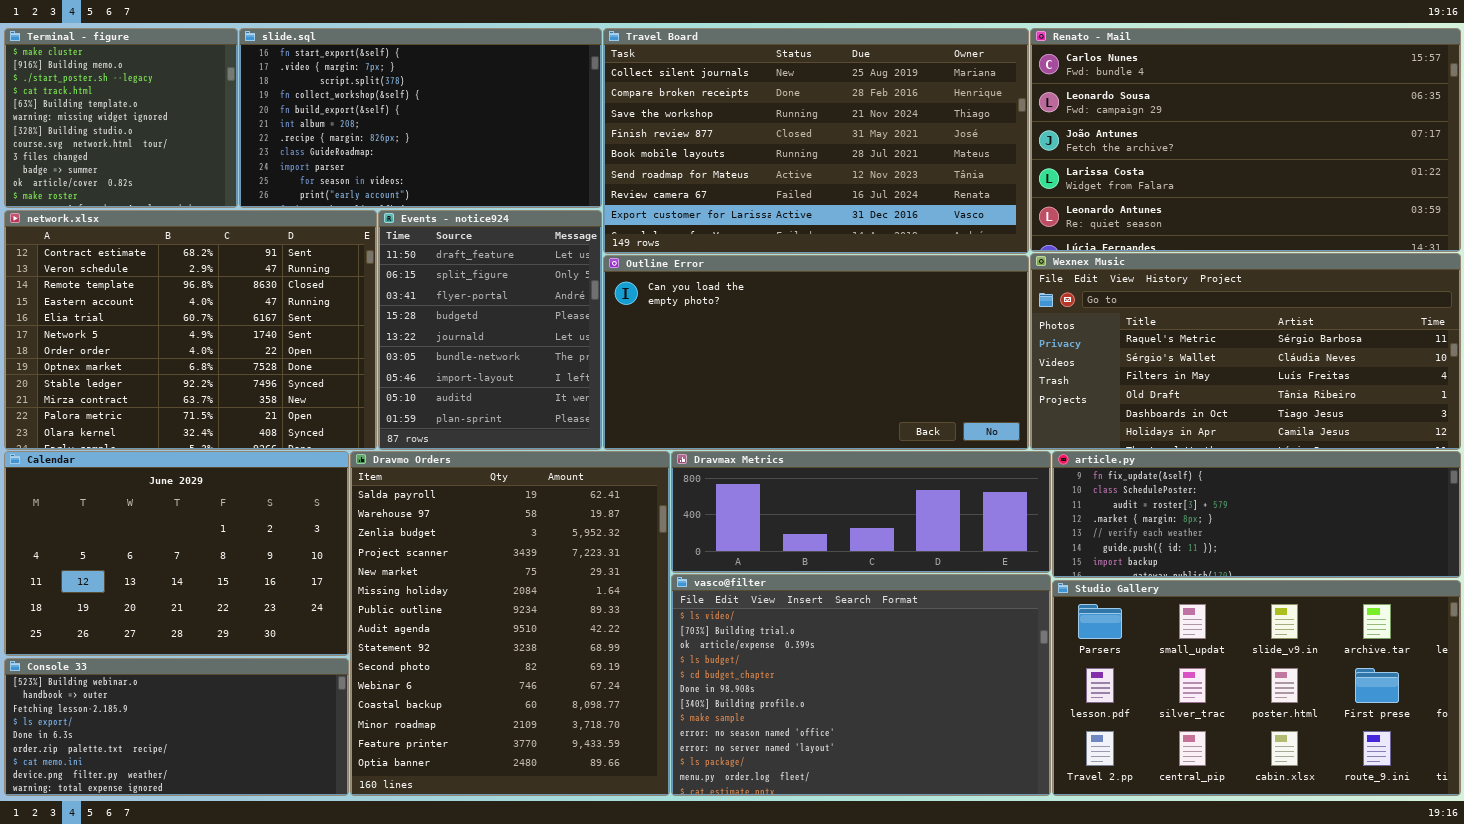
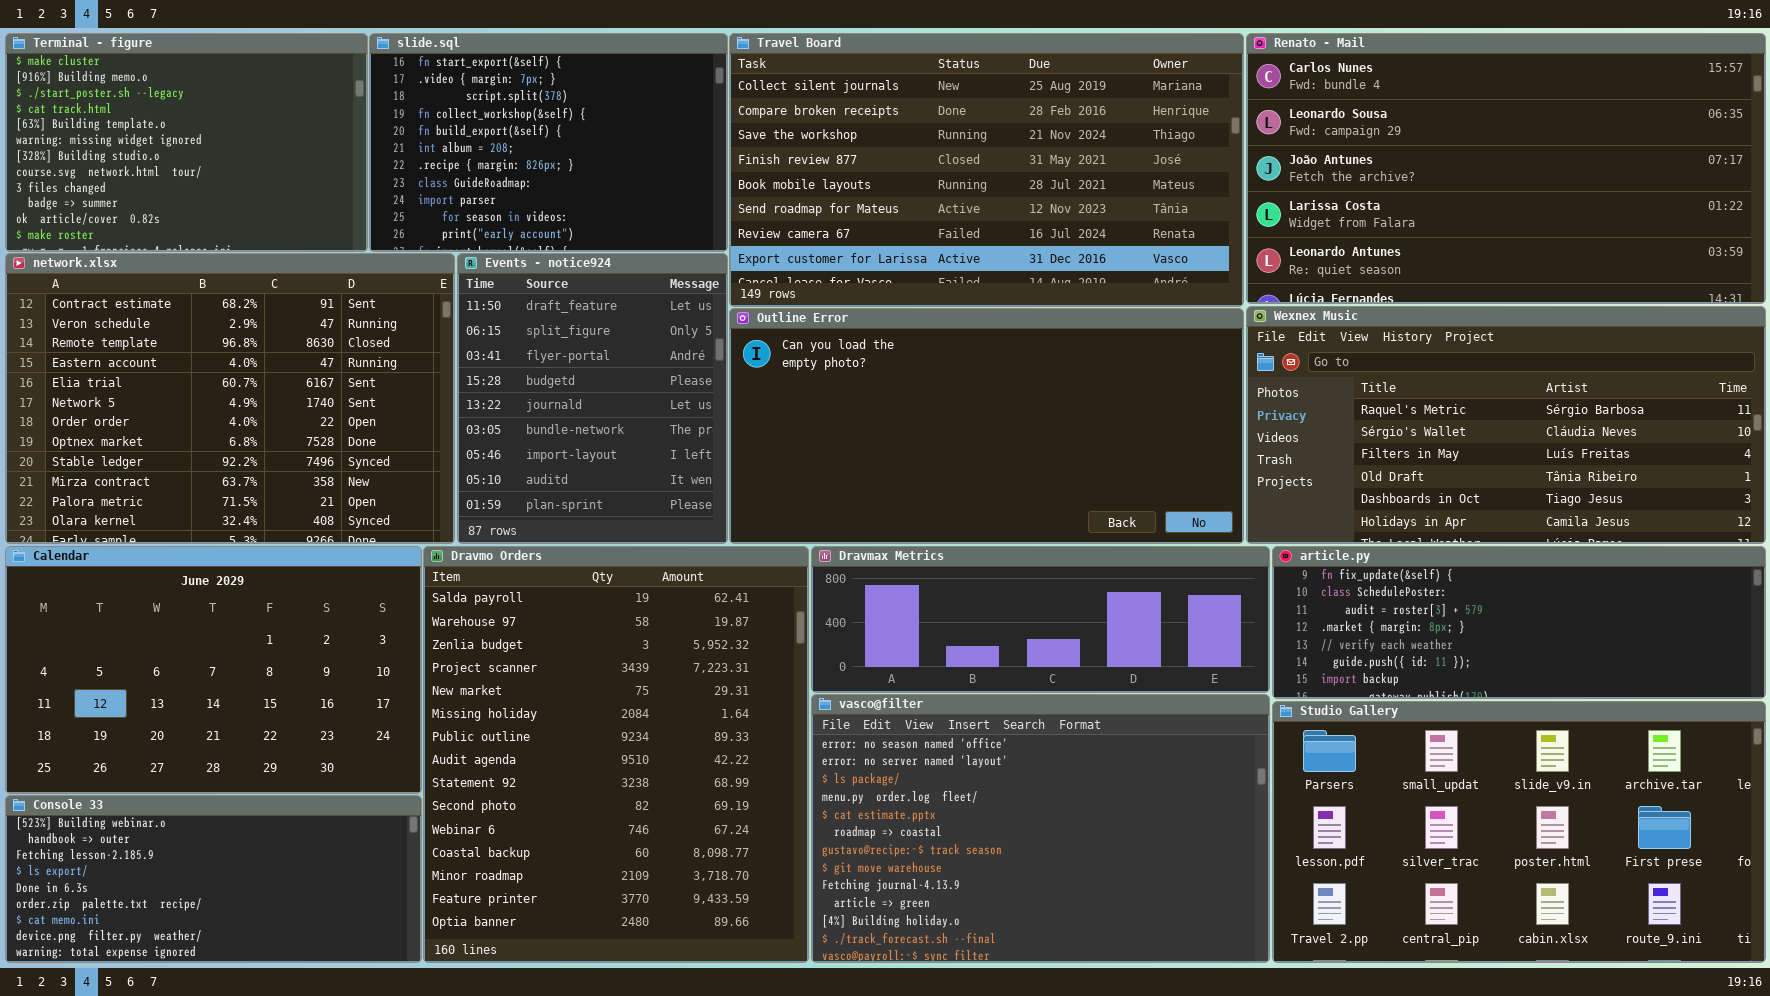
Terminal - figure: [4,28,238,208] -> [5,33,368,252], resized
slide.sql: [239,28,602,208] -> [369,33,728,252], resized
vasco@filter: [671,574,1051,796] -> [811,694,1270,963], scrolled down 8 rows

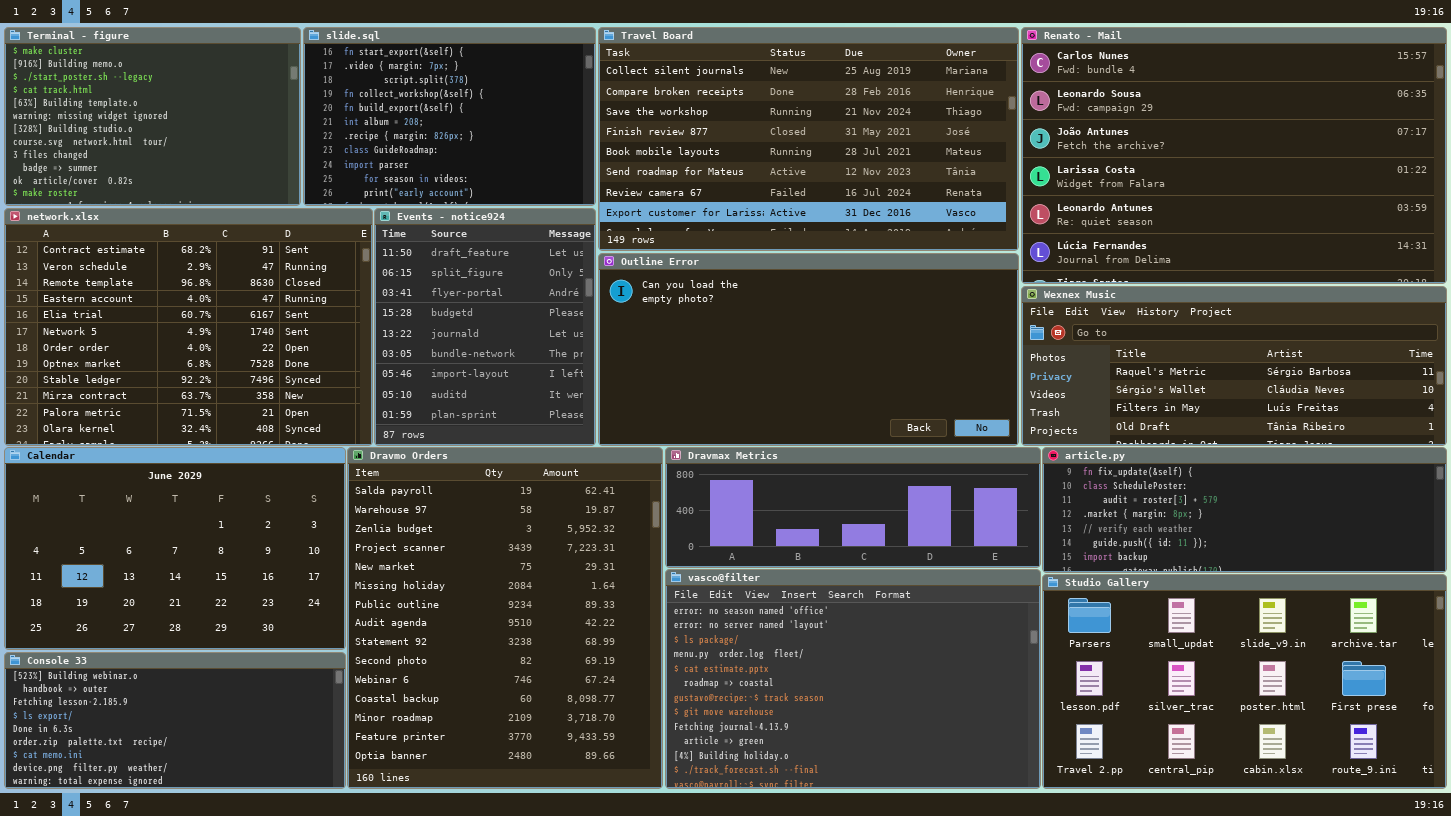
Renato - Mail: [1246,33,1766,304] -> [1021,27,1447,284], resized
Wexnex Music: [1246,306,1766,544] -> [1021,286,1447,446], resized

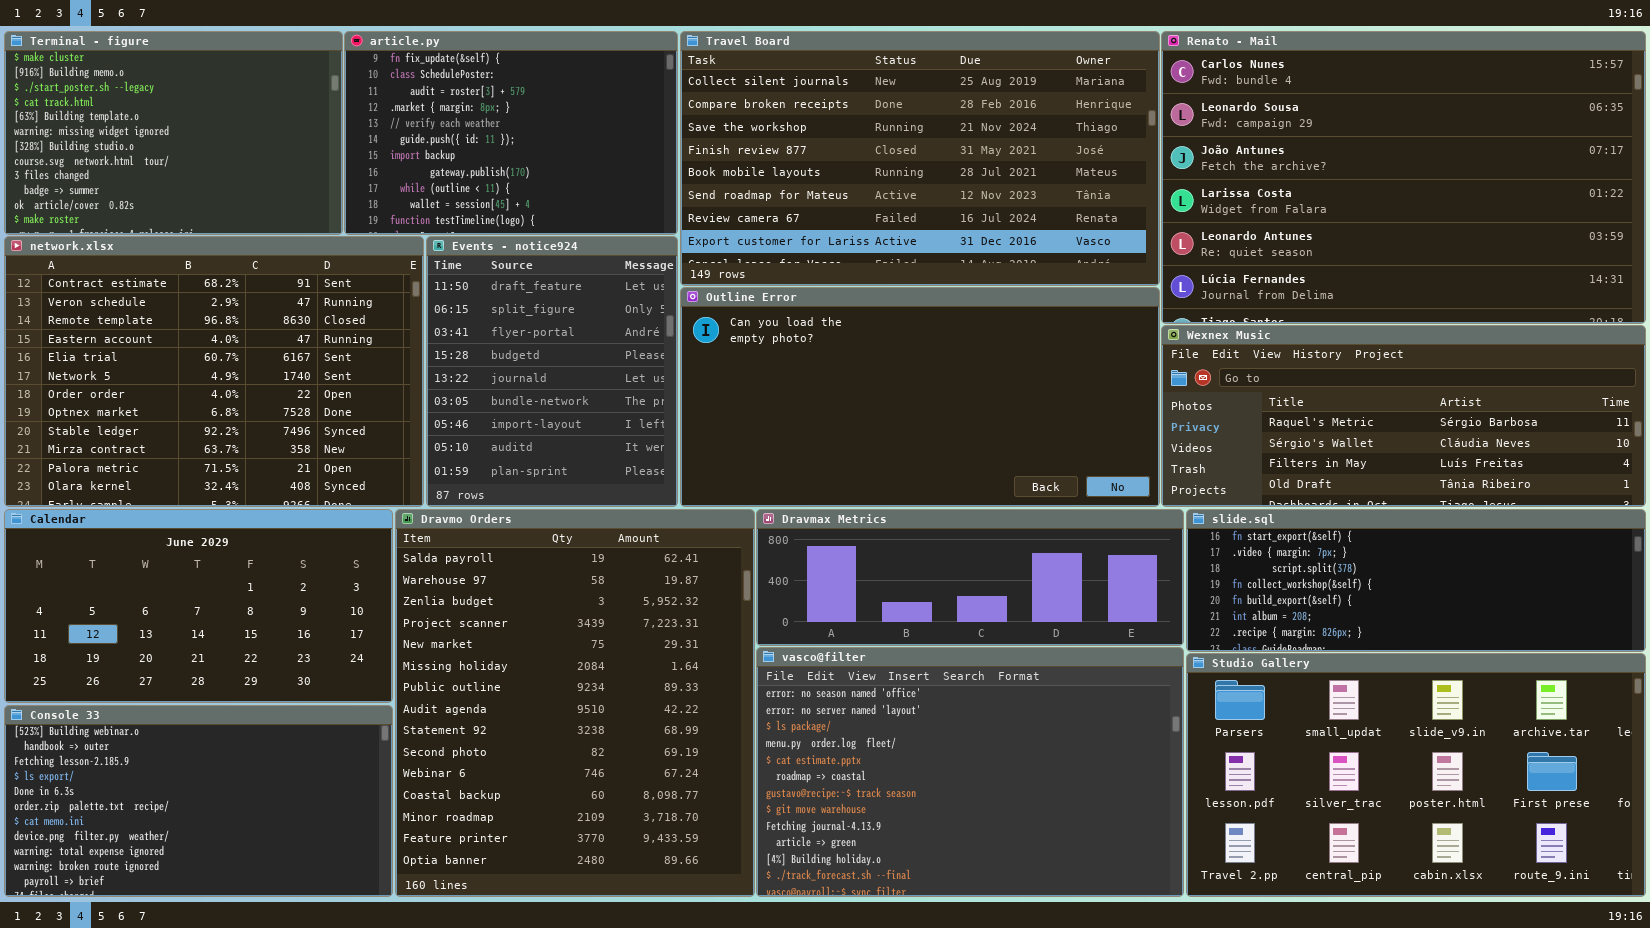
slide.sql: [303,27,596,206] -> [1186,509,1646,652], moved, resized
Calendar: [4,447,346,650] -> [4,509,393,703], resized
article.py: [1042,447,1447,573] -> [344,31,678,235], moved, resized
Console 33: [4,652,346,789] -> [4,705,393,897], resized

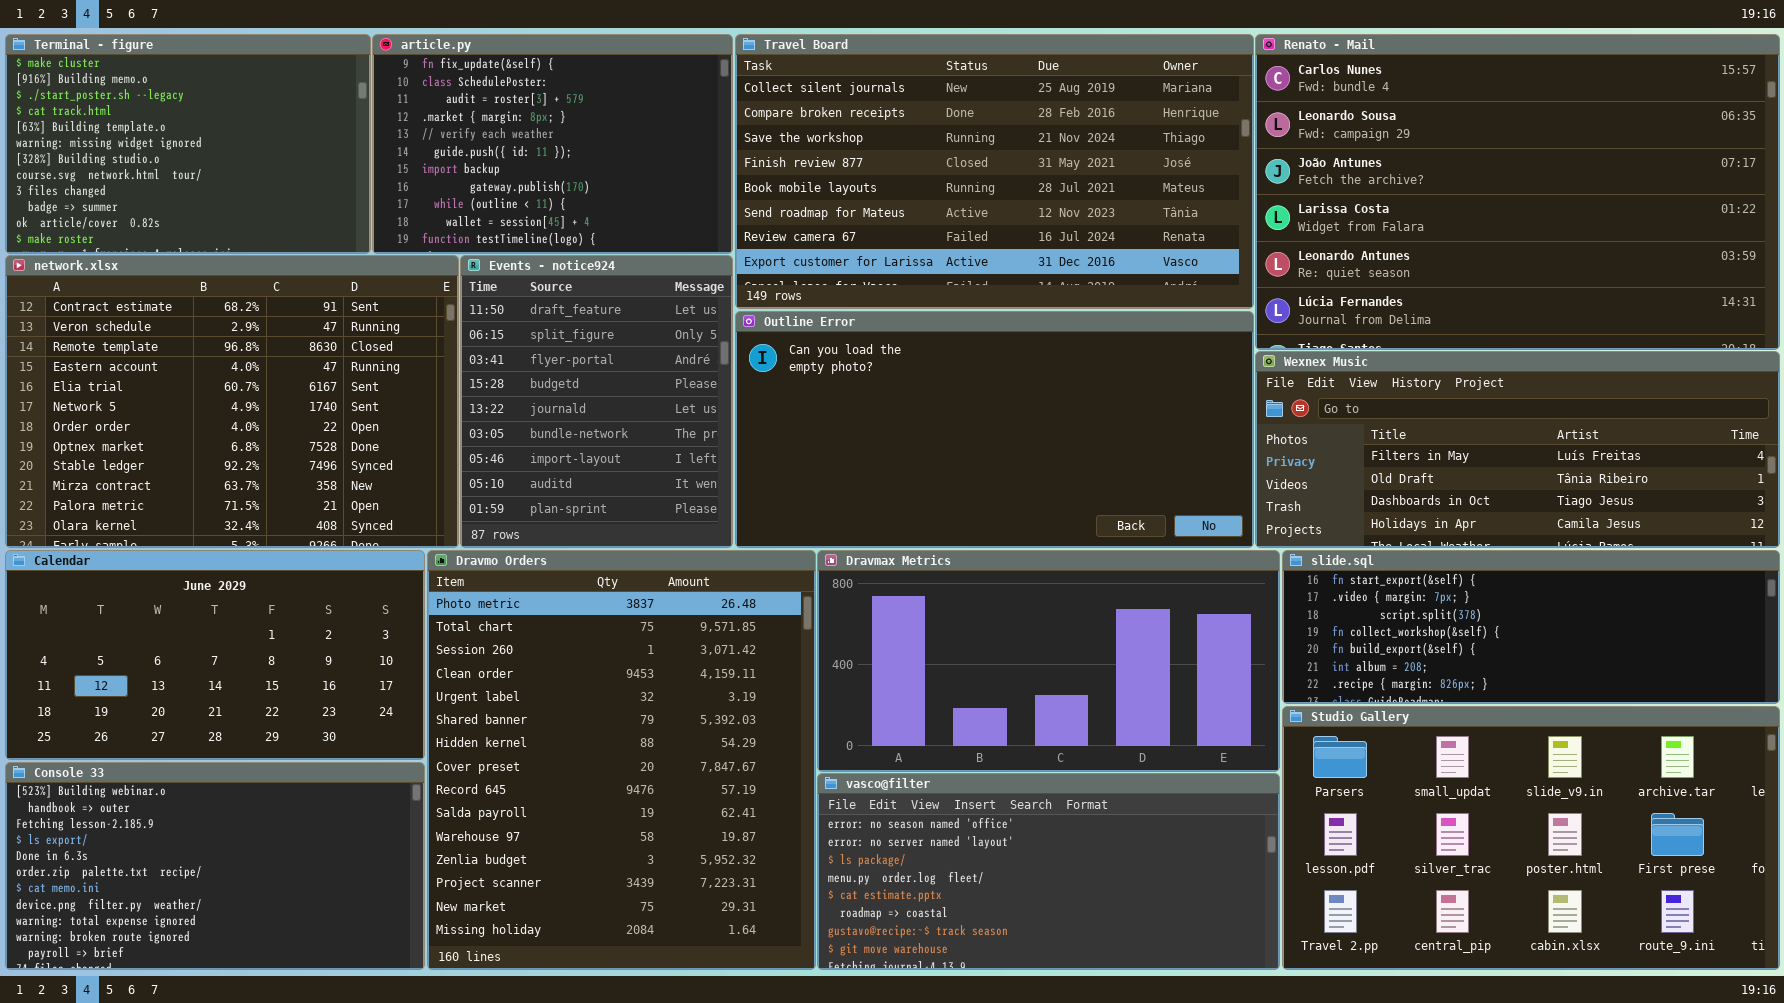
Wexnex Music: [1161,325,1646,507] -> [1255,351,1780,548], scrolled down 2 rows
Dravmo Orders: [395,509,755,897] -> [427,550,816,970], scrolled up 9 rows
Dravmax Metrics: [756,509,1184,646] -> [817,550,1280,772], resized
vasco@filter: [756,647,1184,897] -> [817,773,1280,970], resized

